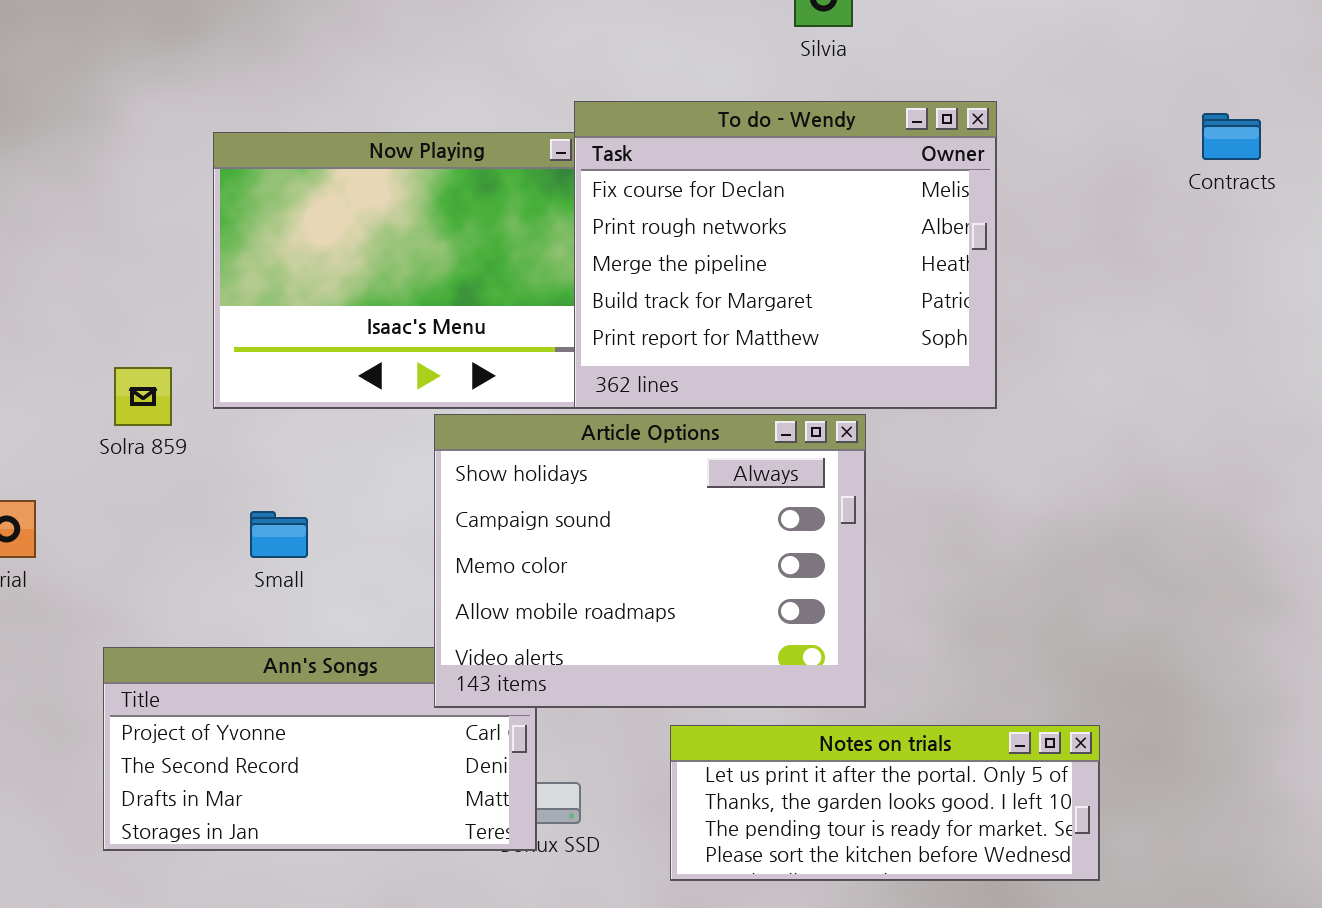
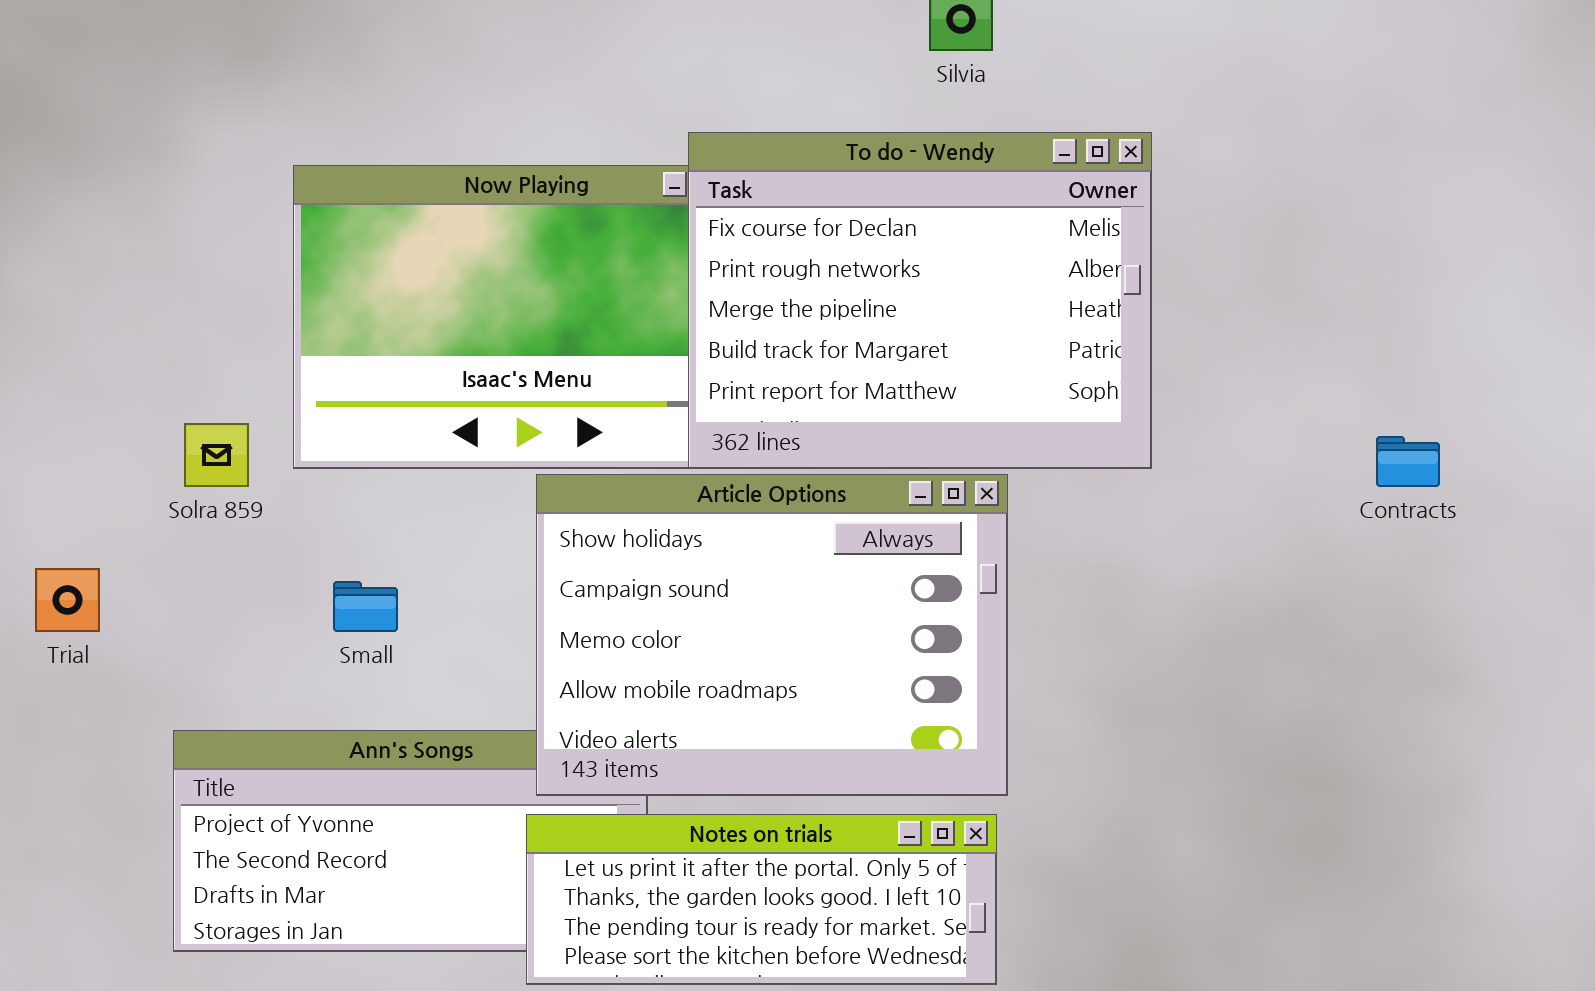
Contracts: [1202,113,1261,160] -> [1376,436,1440,487], moved
Notes on trials: [670,725,1100,881] -> [526,814,997,985], moved

